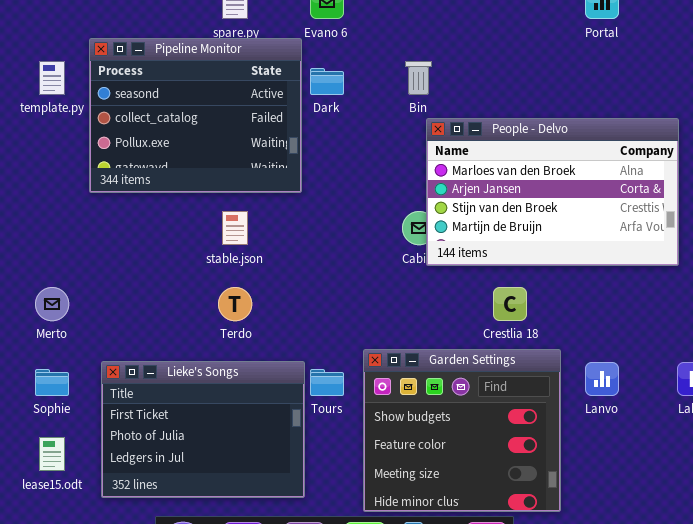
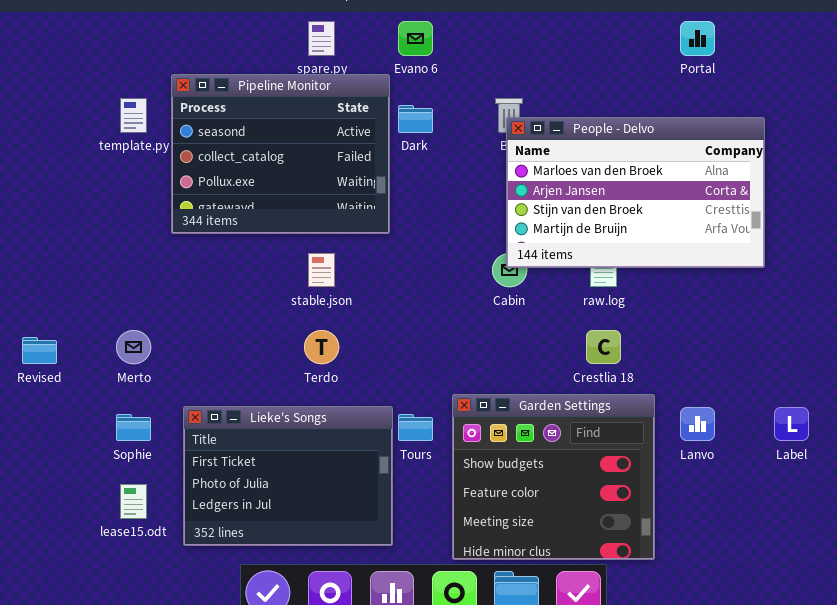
People - Delvo: [426,118,679,266] -> [506,117,765,268], moved

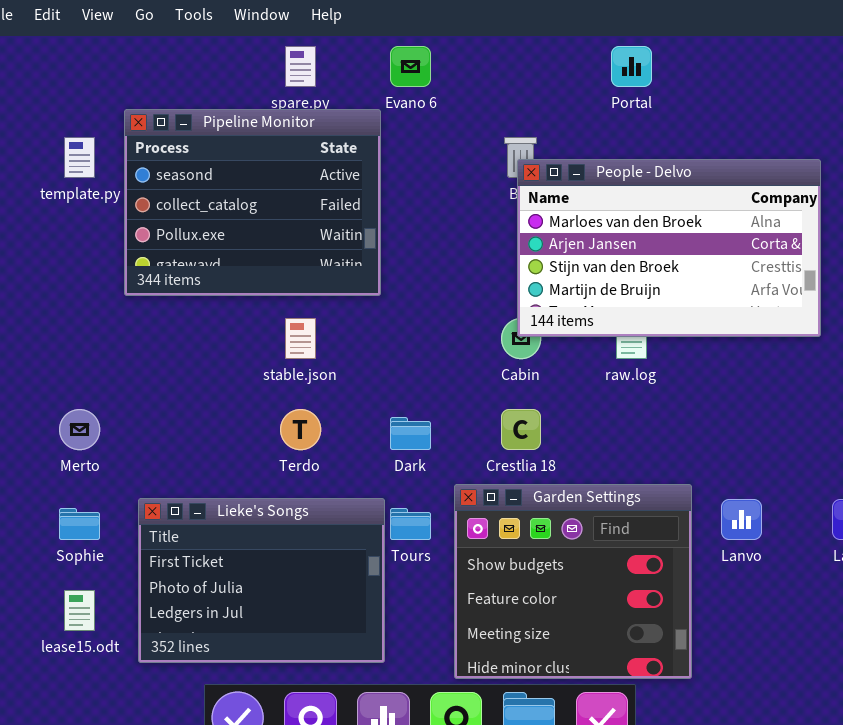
Portal: [680,21,715,56] -> [611,46,652,87], moved
Dark: [398,105,433,133] -> [390,417,431,450], moved
Crestlia 18: [586,330,621,364] -> [501,409,541,450], moved

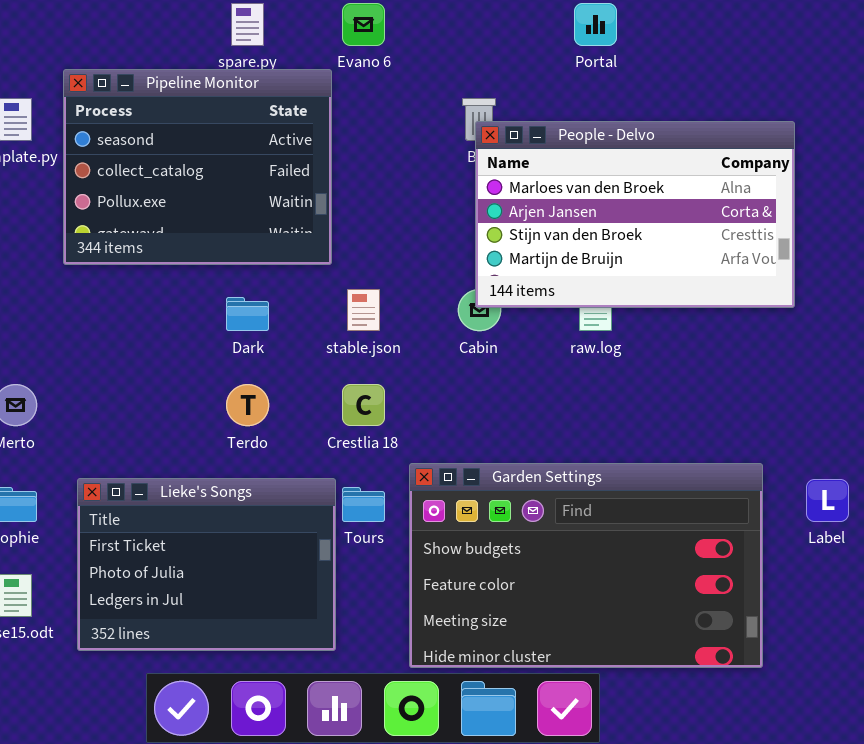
stable.json: [285,318,316,359] -> [347,289,380,331], moved
Crestlia 18: [501,409,541,450] -> [342,384,385,426], moved
Dark: [390,417,431,450] -> [226,297,269,331], moved
Garden Settings: [454,484,692,679] -> [409,463,763,668], resized

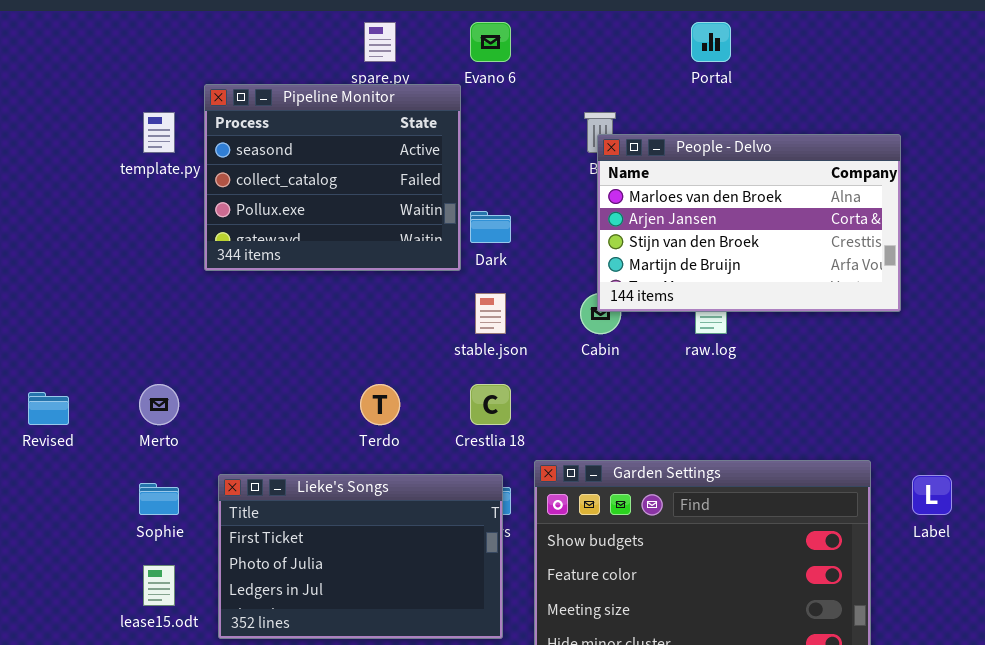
Dark: [226,297,269,331] -> [470,211,511,243], moved
Lieke's Songs: [77,478,336,651] -> [218,474,503,639], resized

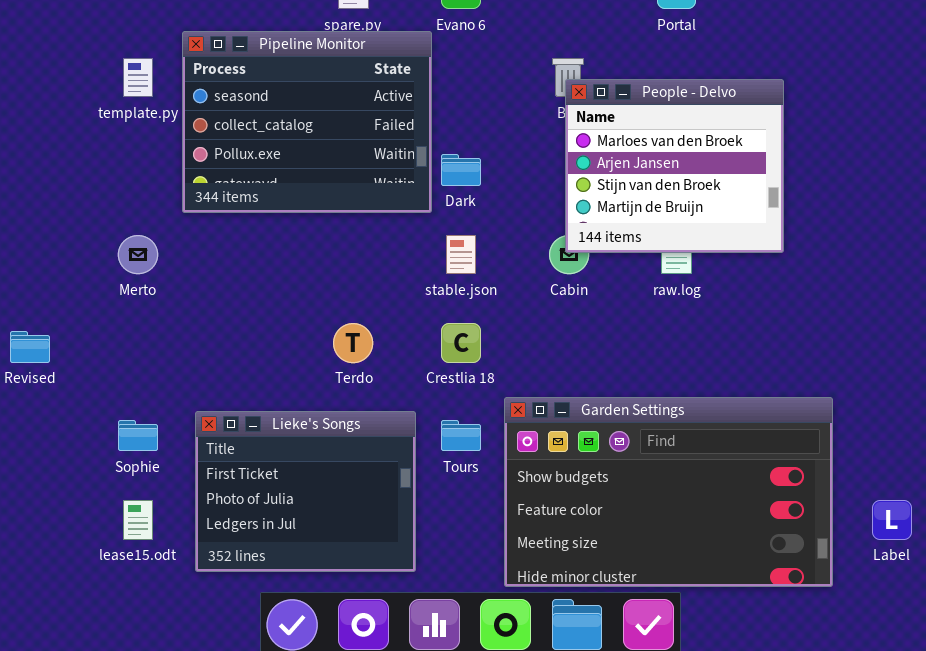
People - Delvo: [597,134,901,312] -> [565,79,784,253], resized
Merto: [139,384,179,425] -> [118,235,158,274], moved
Lieke's Songs: [218,474,503,639] -> [195,411,416,572], resized
Label: [912,475,952,515] -> [872,500,912,540], moved

